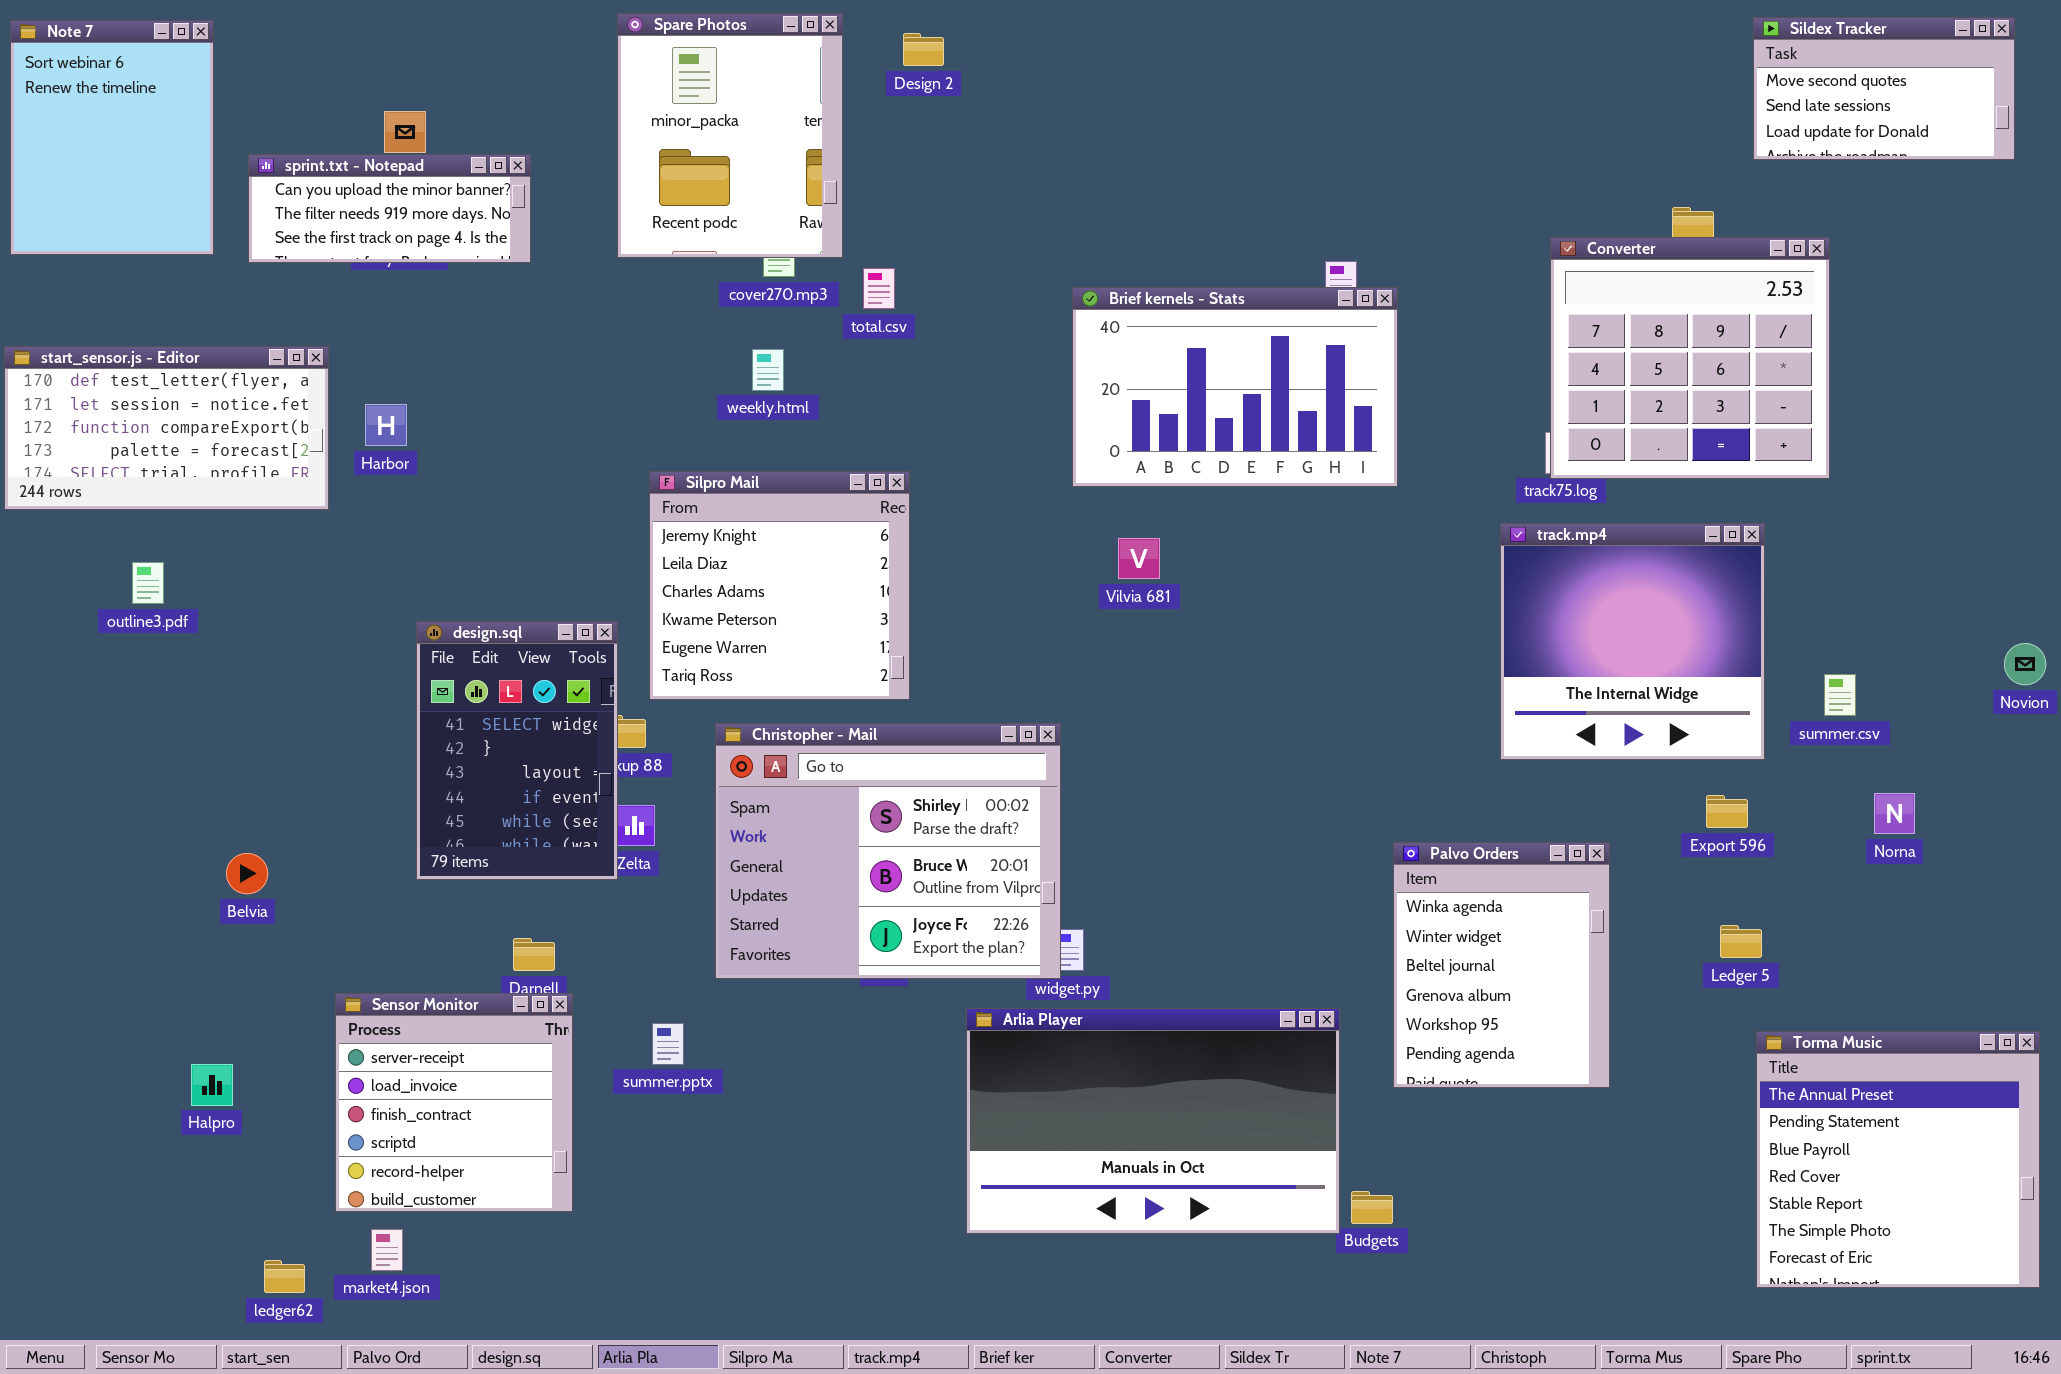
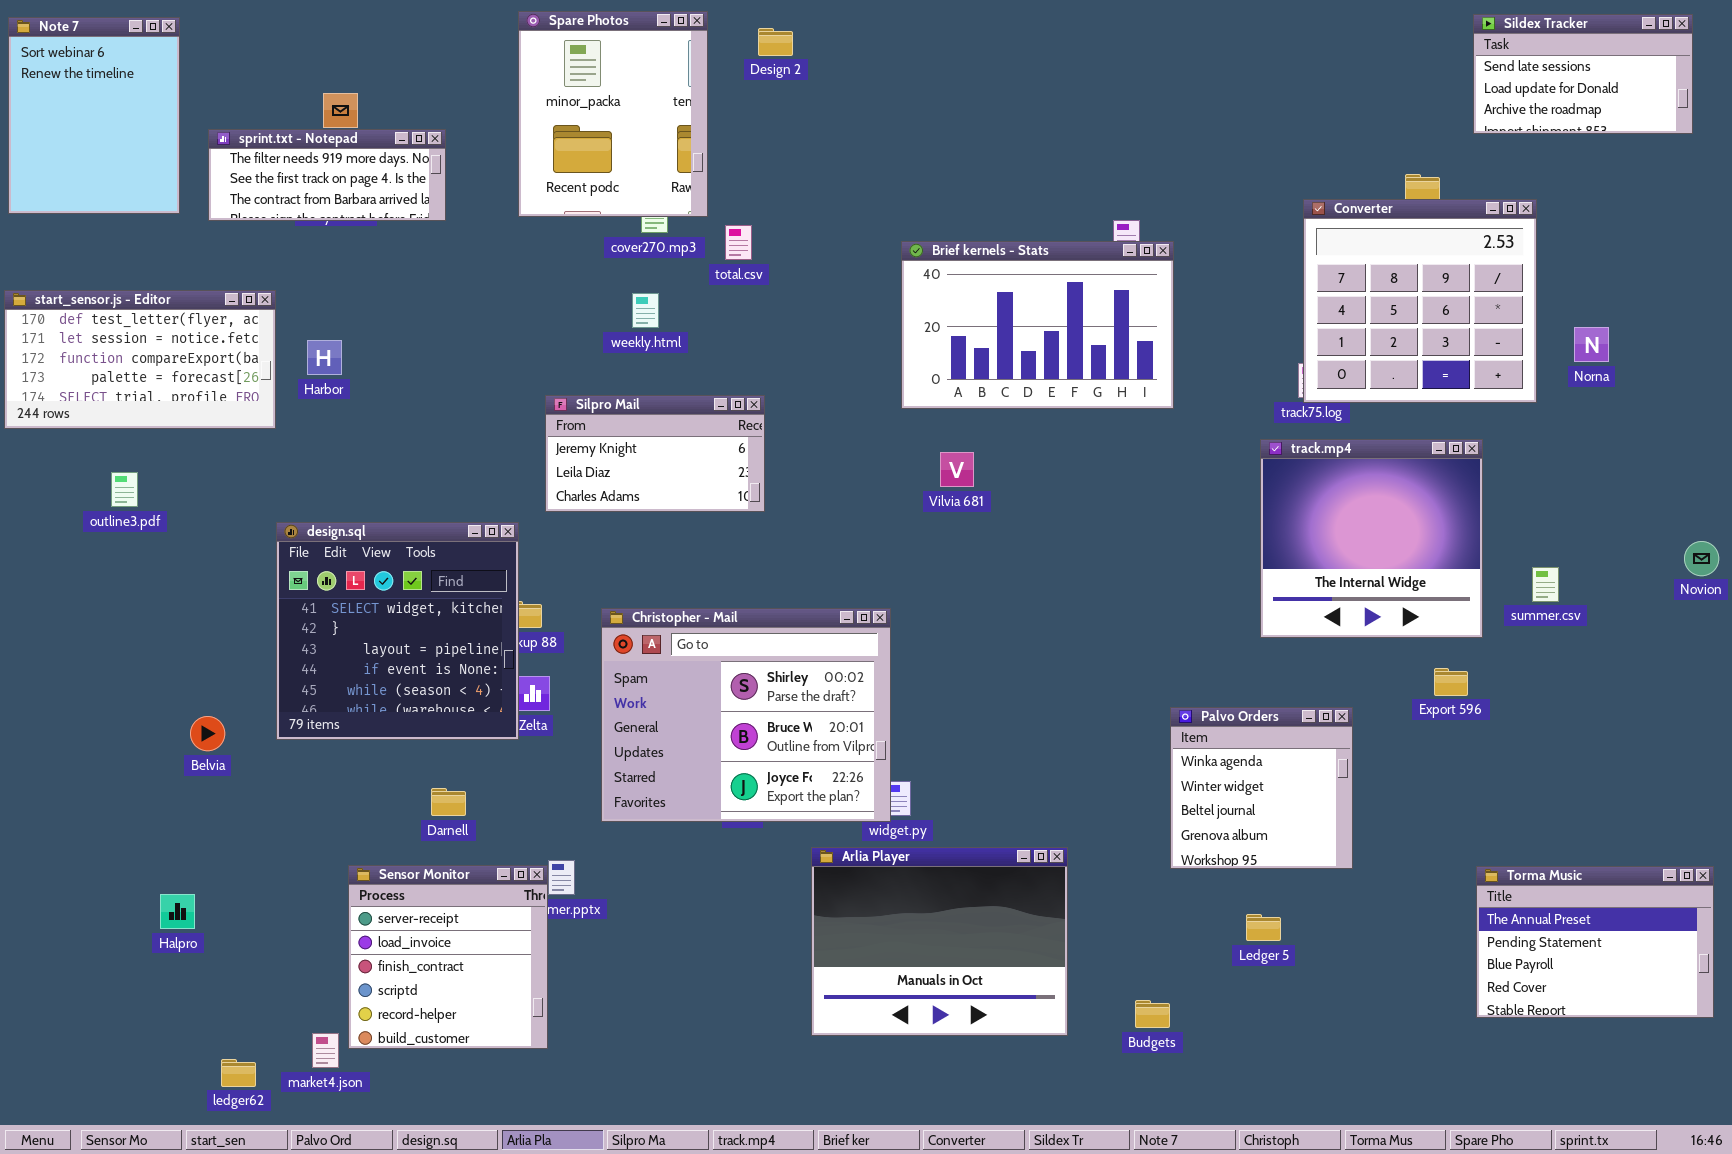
Sildex Tracker: [1753,17,2015,160] -> [1473,14,1693,134], scrolled down 1 row
sprint.txt - Notepad: [248,154,531,263] -> [208,129,446,221], scrolled down 1 row
Silpro Mail: [649,471,910,700] -> [545,395,765,512], resized
design.sql: [416,621,618,880] -> [276,522,519,740], resized
Norna: [1874,793,1915,834] -> [1574,327,1609,362], moved
Palvo Orders: [1393,842,1610,1088] -> [1170,707,1353,869], resized
Ledger 5: [1720,925,1762,958] -> [1246,914,1281,941], moved
Sensor Monitor: [335,993,573,1212] -> [348,865,548,1049], moved
Arlia Player: [966,1008,1340,1234] -> [811,847,1068,1036], resized
Torma Music: [1756,1031,2040,1288] -> [1476,866,1714,1018], resized

